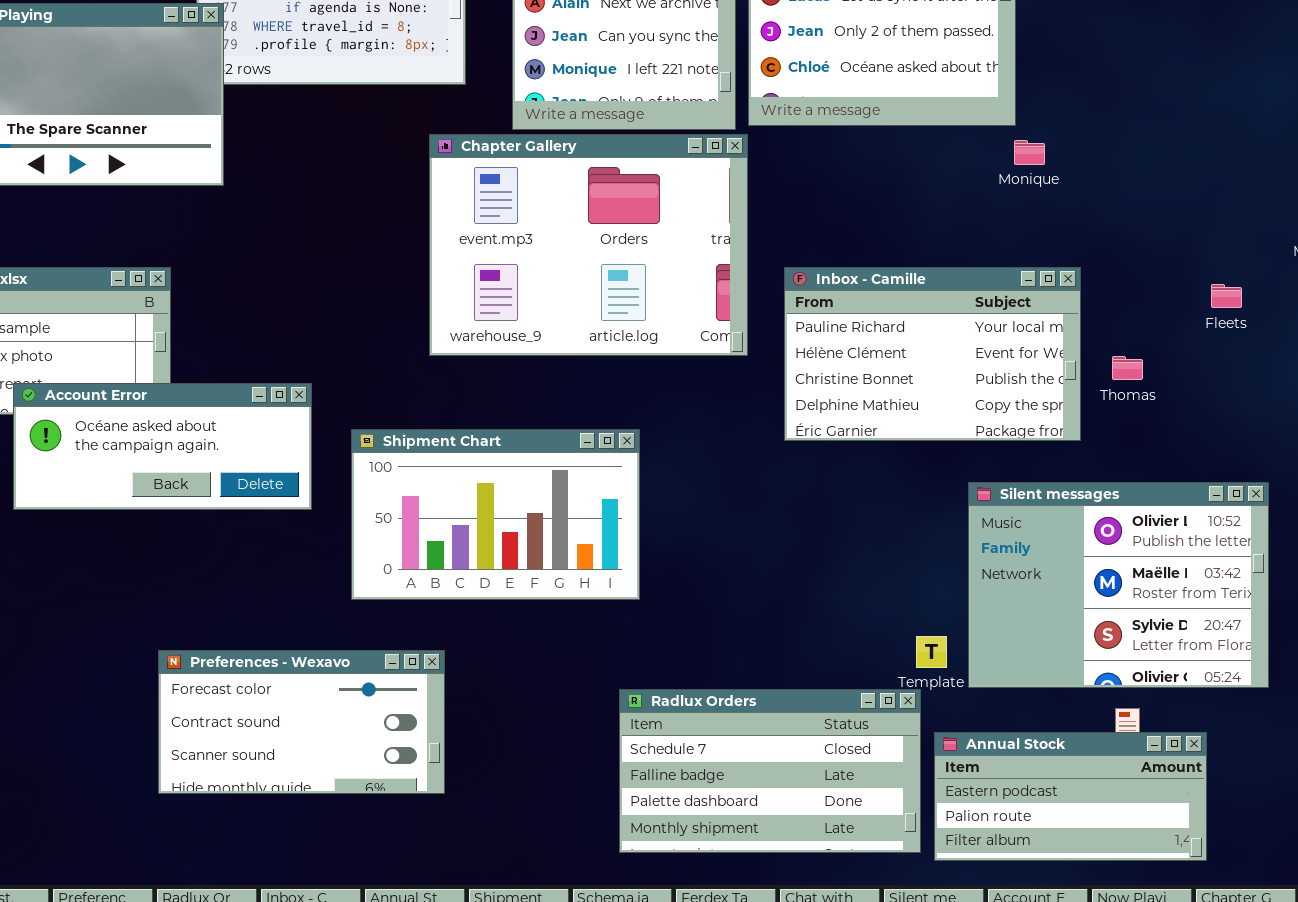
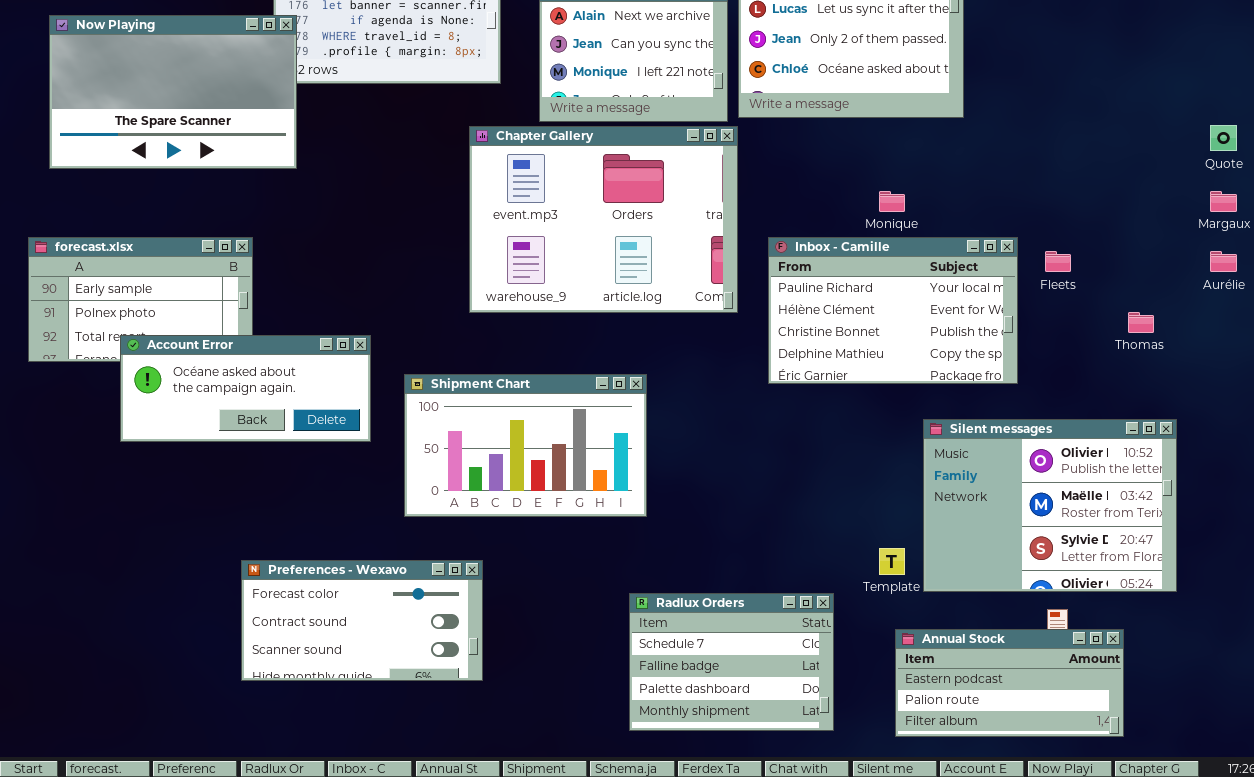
Monique: [1014,140,1045,165] -> [879,191,905,212], moved
Fleets: [1211,284,1242,308] -> [1045,251,1071,272], moved
Thomas: [1112,356,1143,380] -> [1128,312,1154,333], moved
Radlux Orders: [619,689,921,853] -> [629,593,834,731], resized

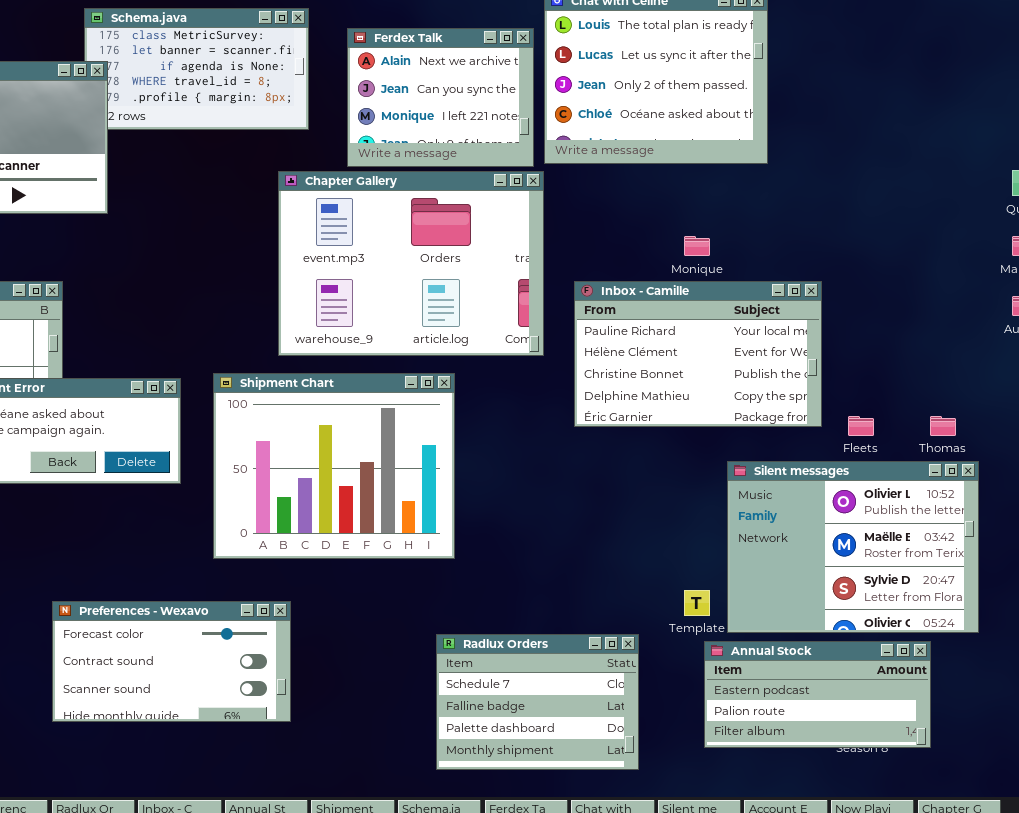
Fleets: [1045,251,1071,272] -> [848,416,874,436], moved
Thomas: [1128,312,1154,333] -> [930,416,956,436], moved
Shipment Chart: [404,374,647,517] -> [213,373,455,559], resized
Annual Stock: [895,629,1124,737] -> [704,641,931,748], moved

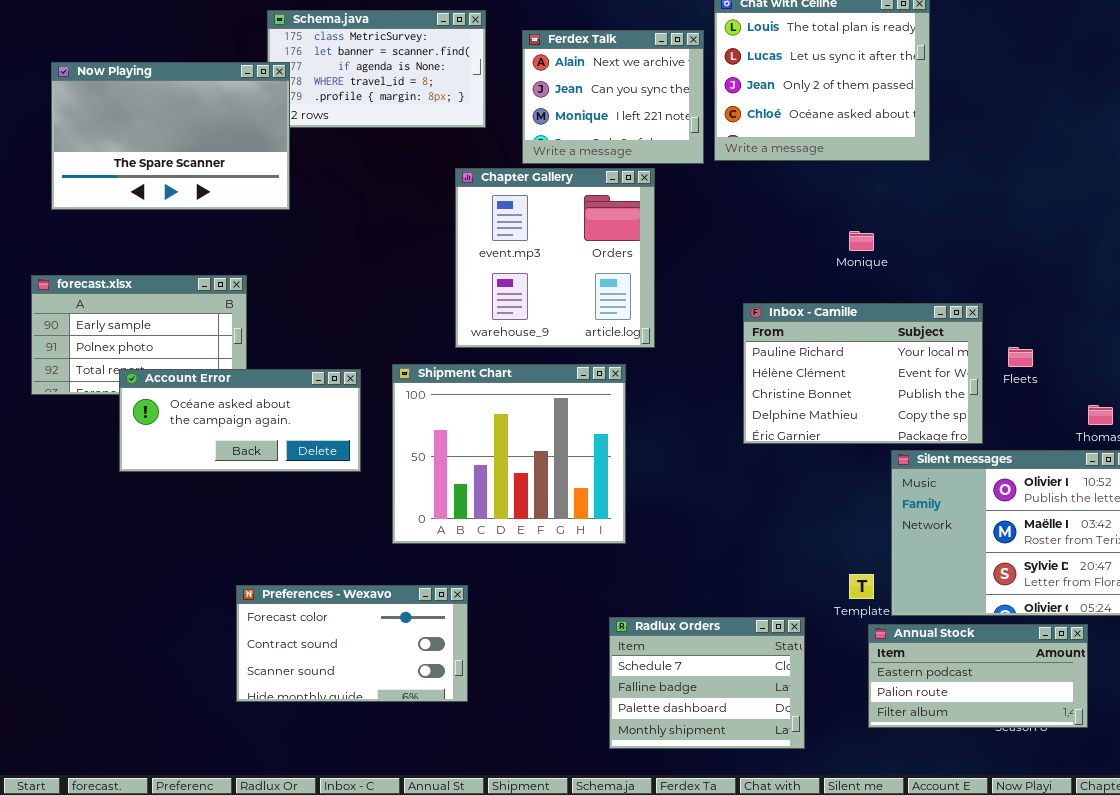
Chapter Gallery: [278,171,544,356] -> [455,168,655,348], resized
Inbox - Camille: [574,281,822,427] -> [743,303,983,444], moved
Fleets: [848,416,874,436] -> [1008,347,1033,367], moved

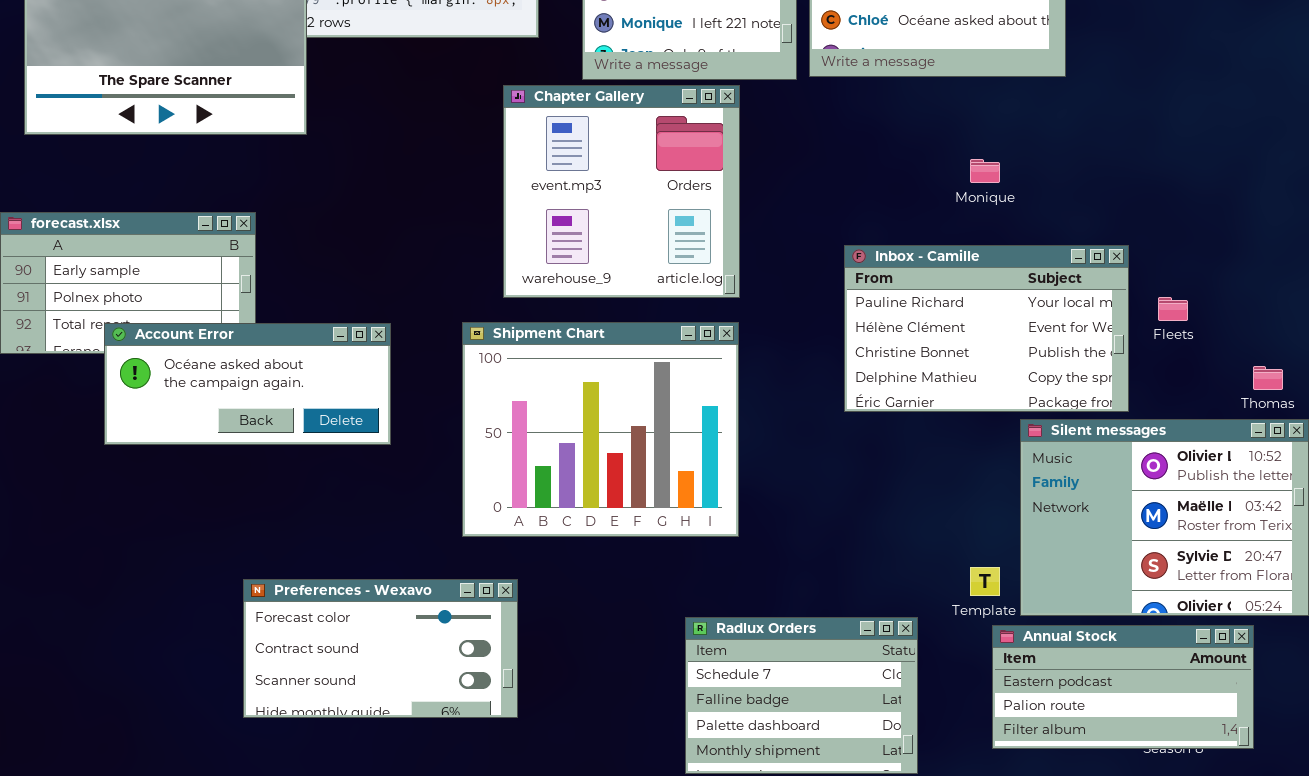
Shipment Chart: [392,364,626,544] -> [462,322,739,537], moved

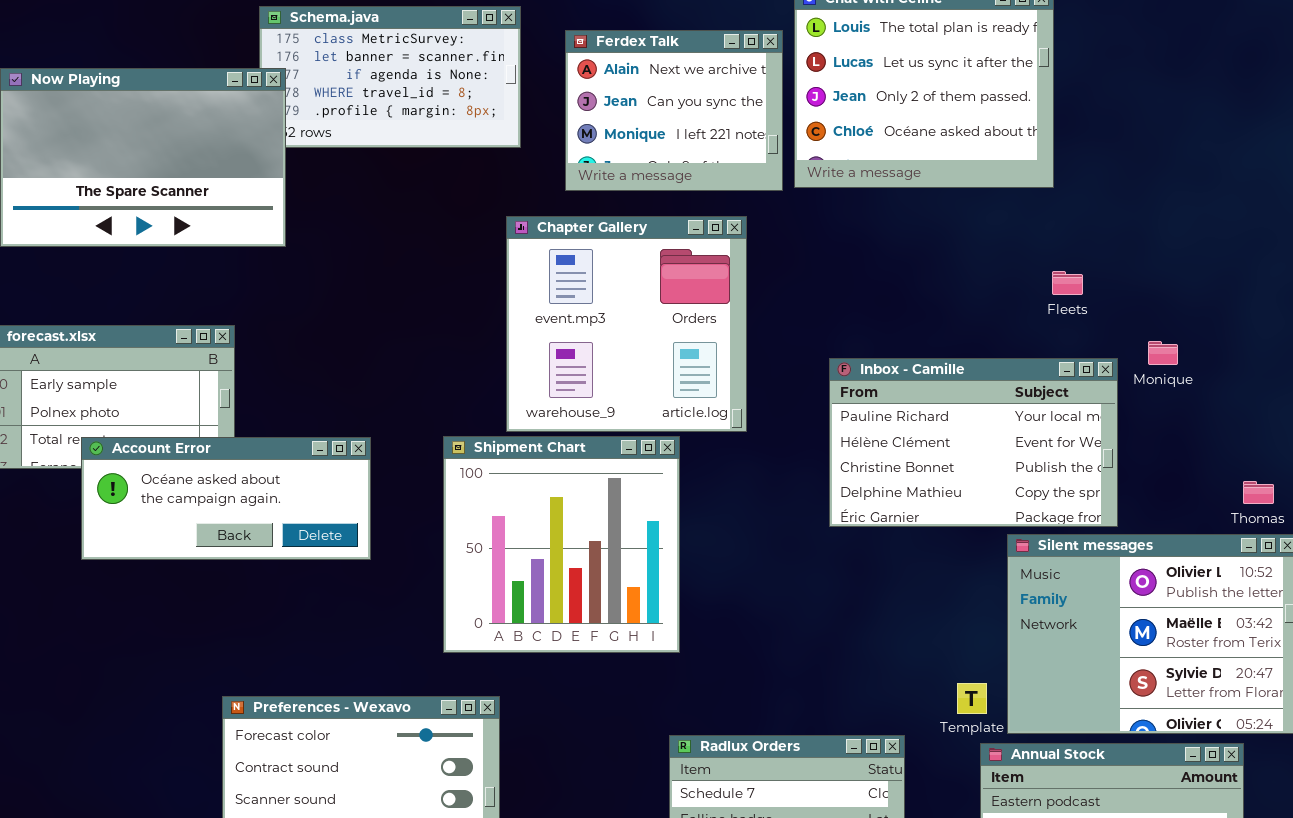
Chapter Gallery: [503,85,740,298] -> [506,216,747,432], moved
Monique: [970,159,1000,183] -> [1148,341,1178,365], moved
Fleets: [1158,297,1188,321] -> [1052,271,1083,295], moved
Shipment Chart: [462,322,739,537] -> [443,436,680,653], resized

